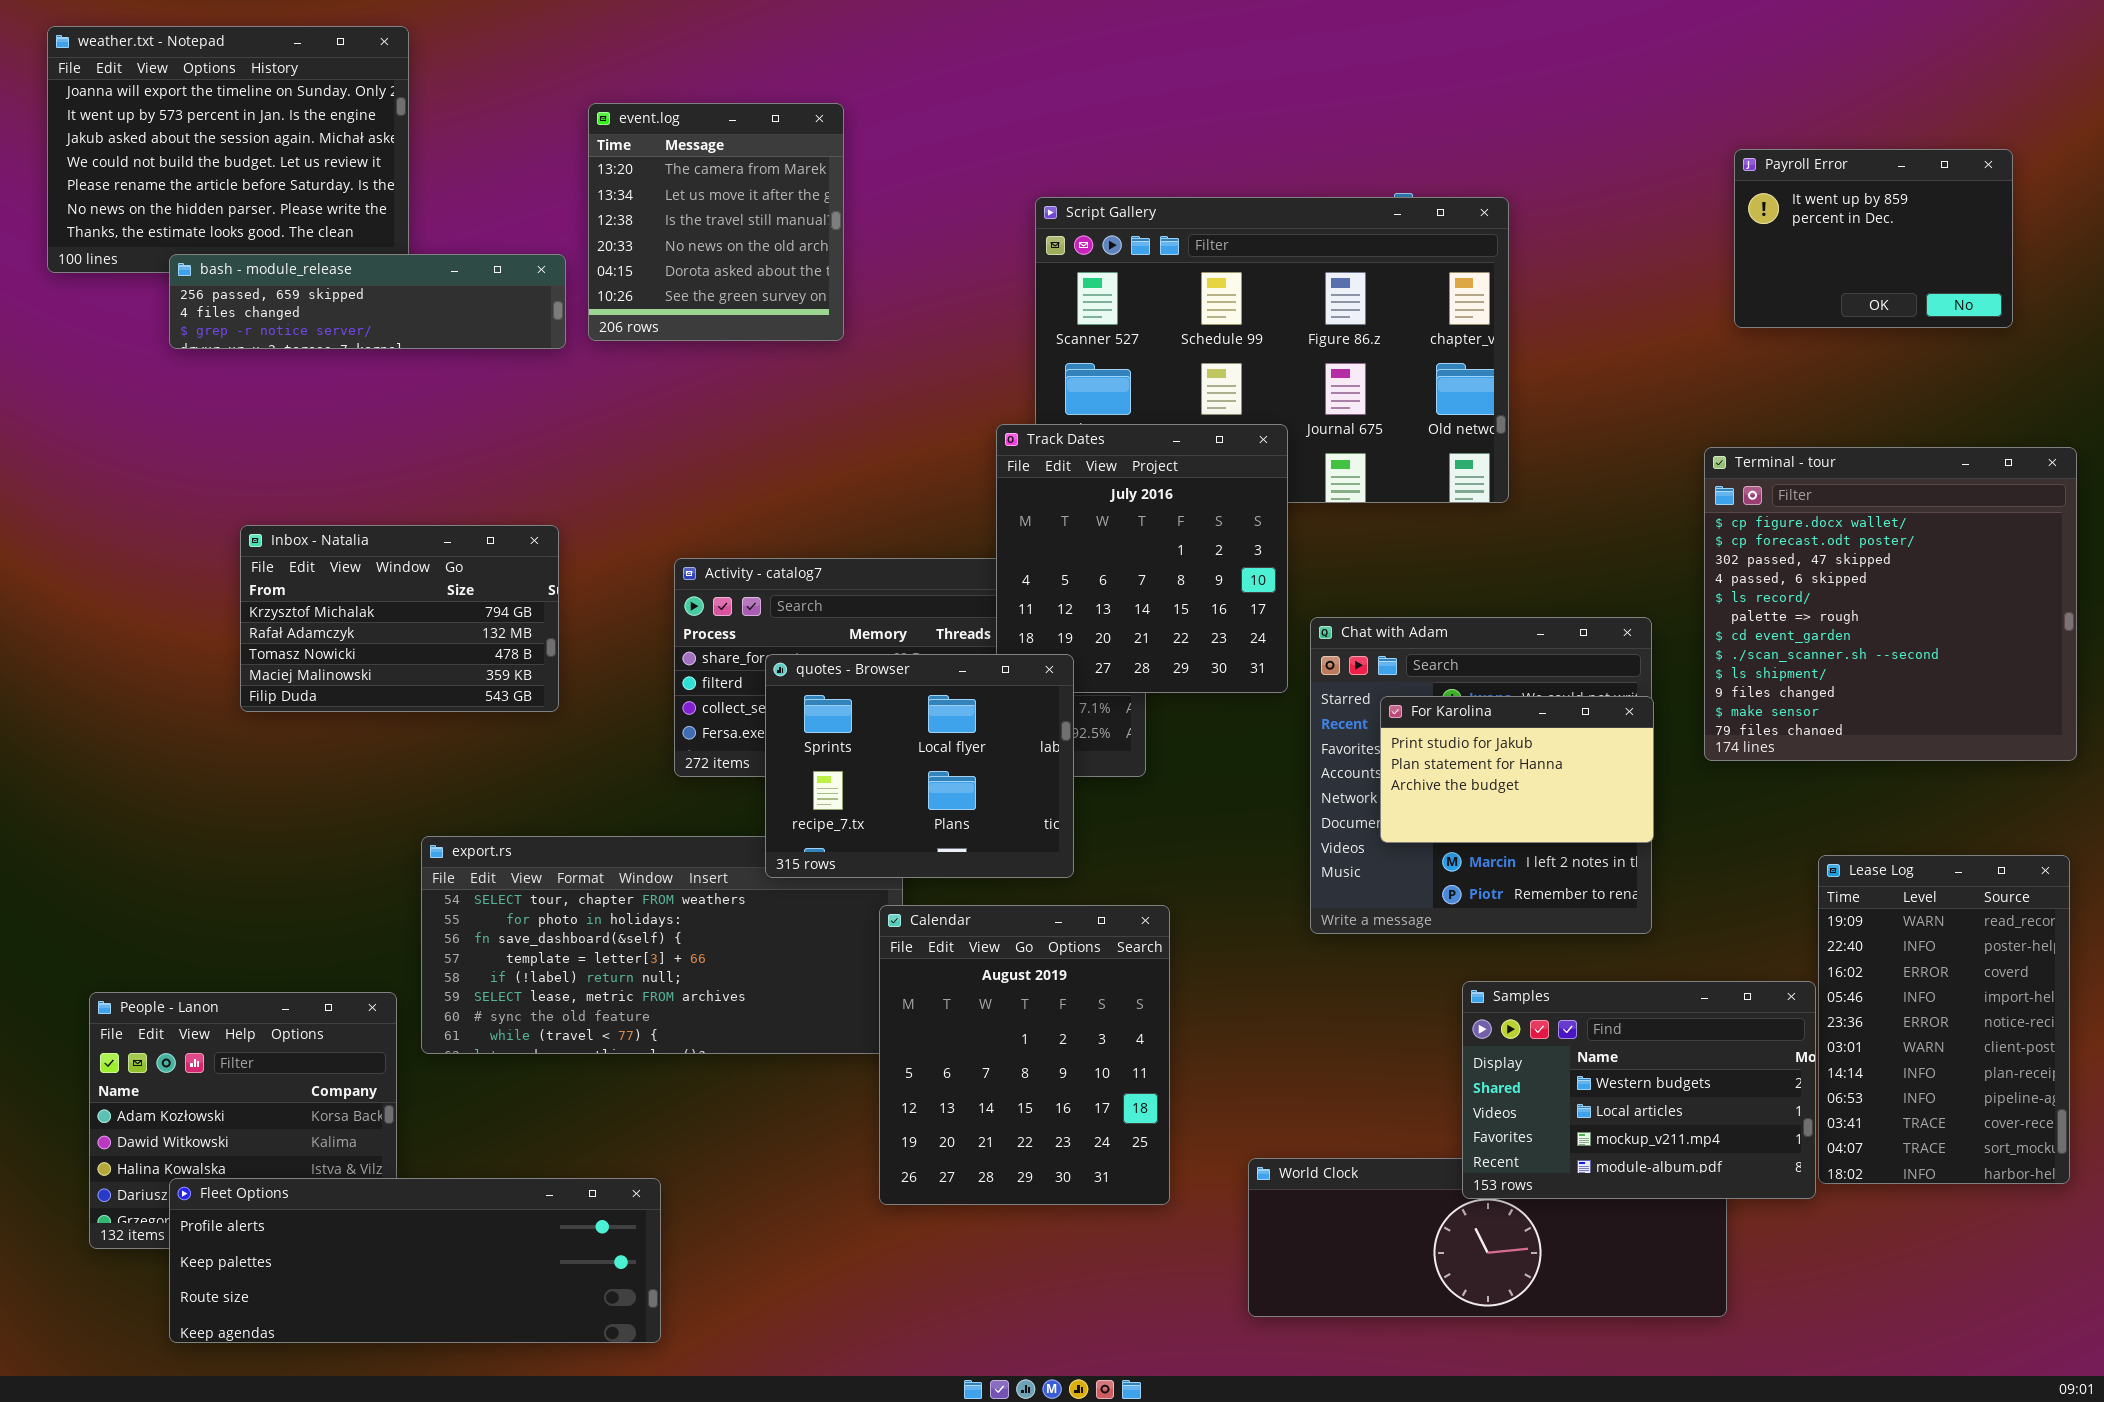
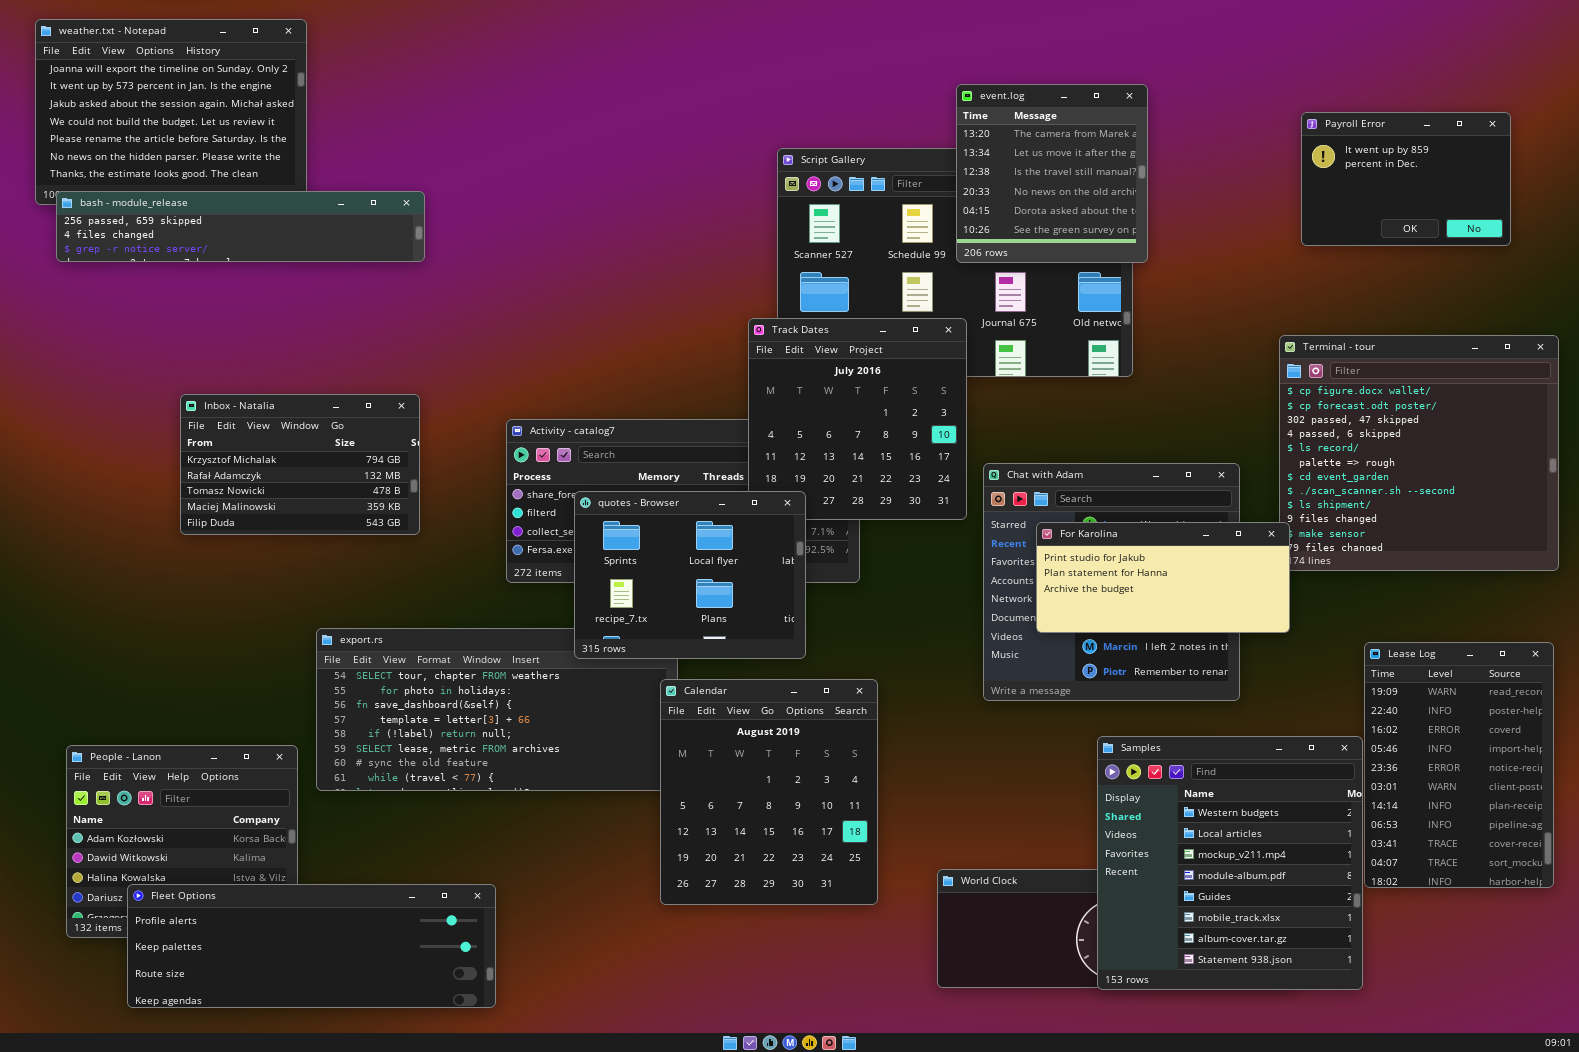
event.log: [588,103,844,341] -> [956,84,1148,263], moved
bash - module_release: [169,254,566,349] -> [56,191,425,262], resized
For Karolina: [1380,696,1654,843] -> [1036,522,1290,633], resized
Samples: [1462,981,1816,1199] -> [1097,736,1363,990], resized

